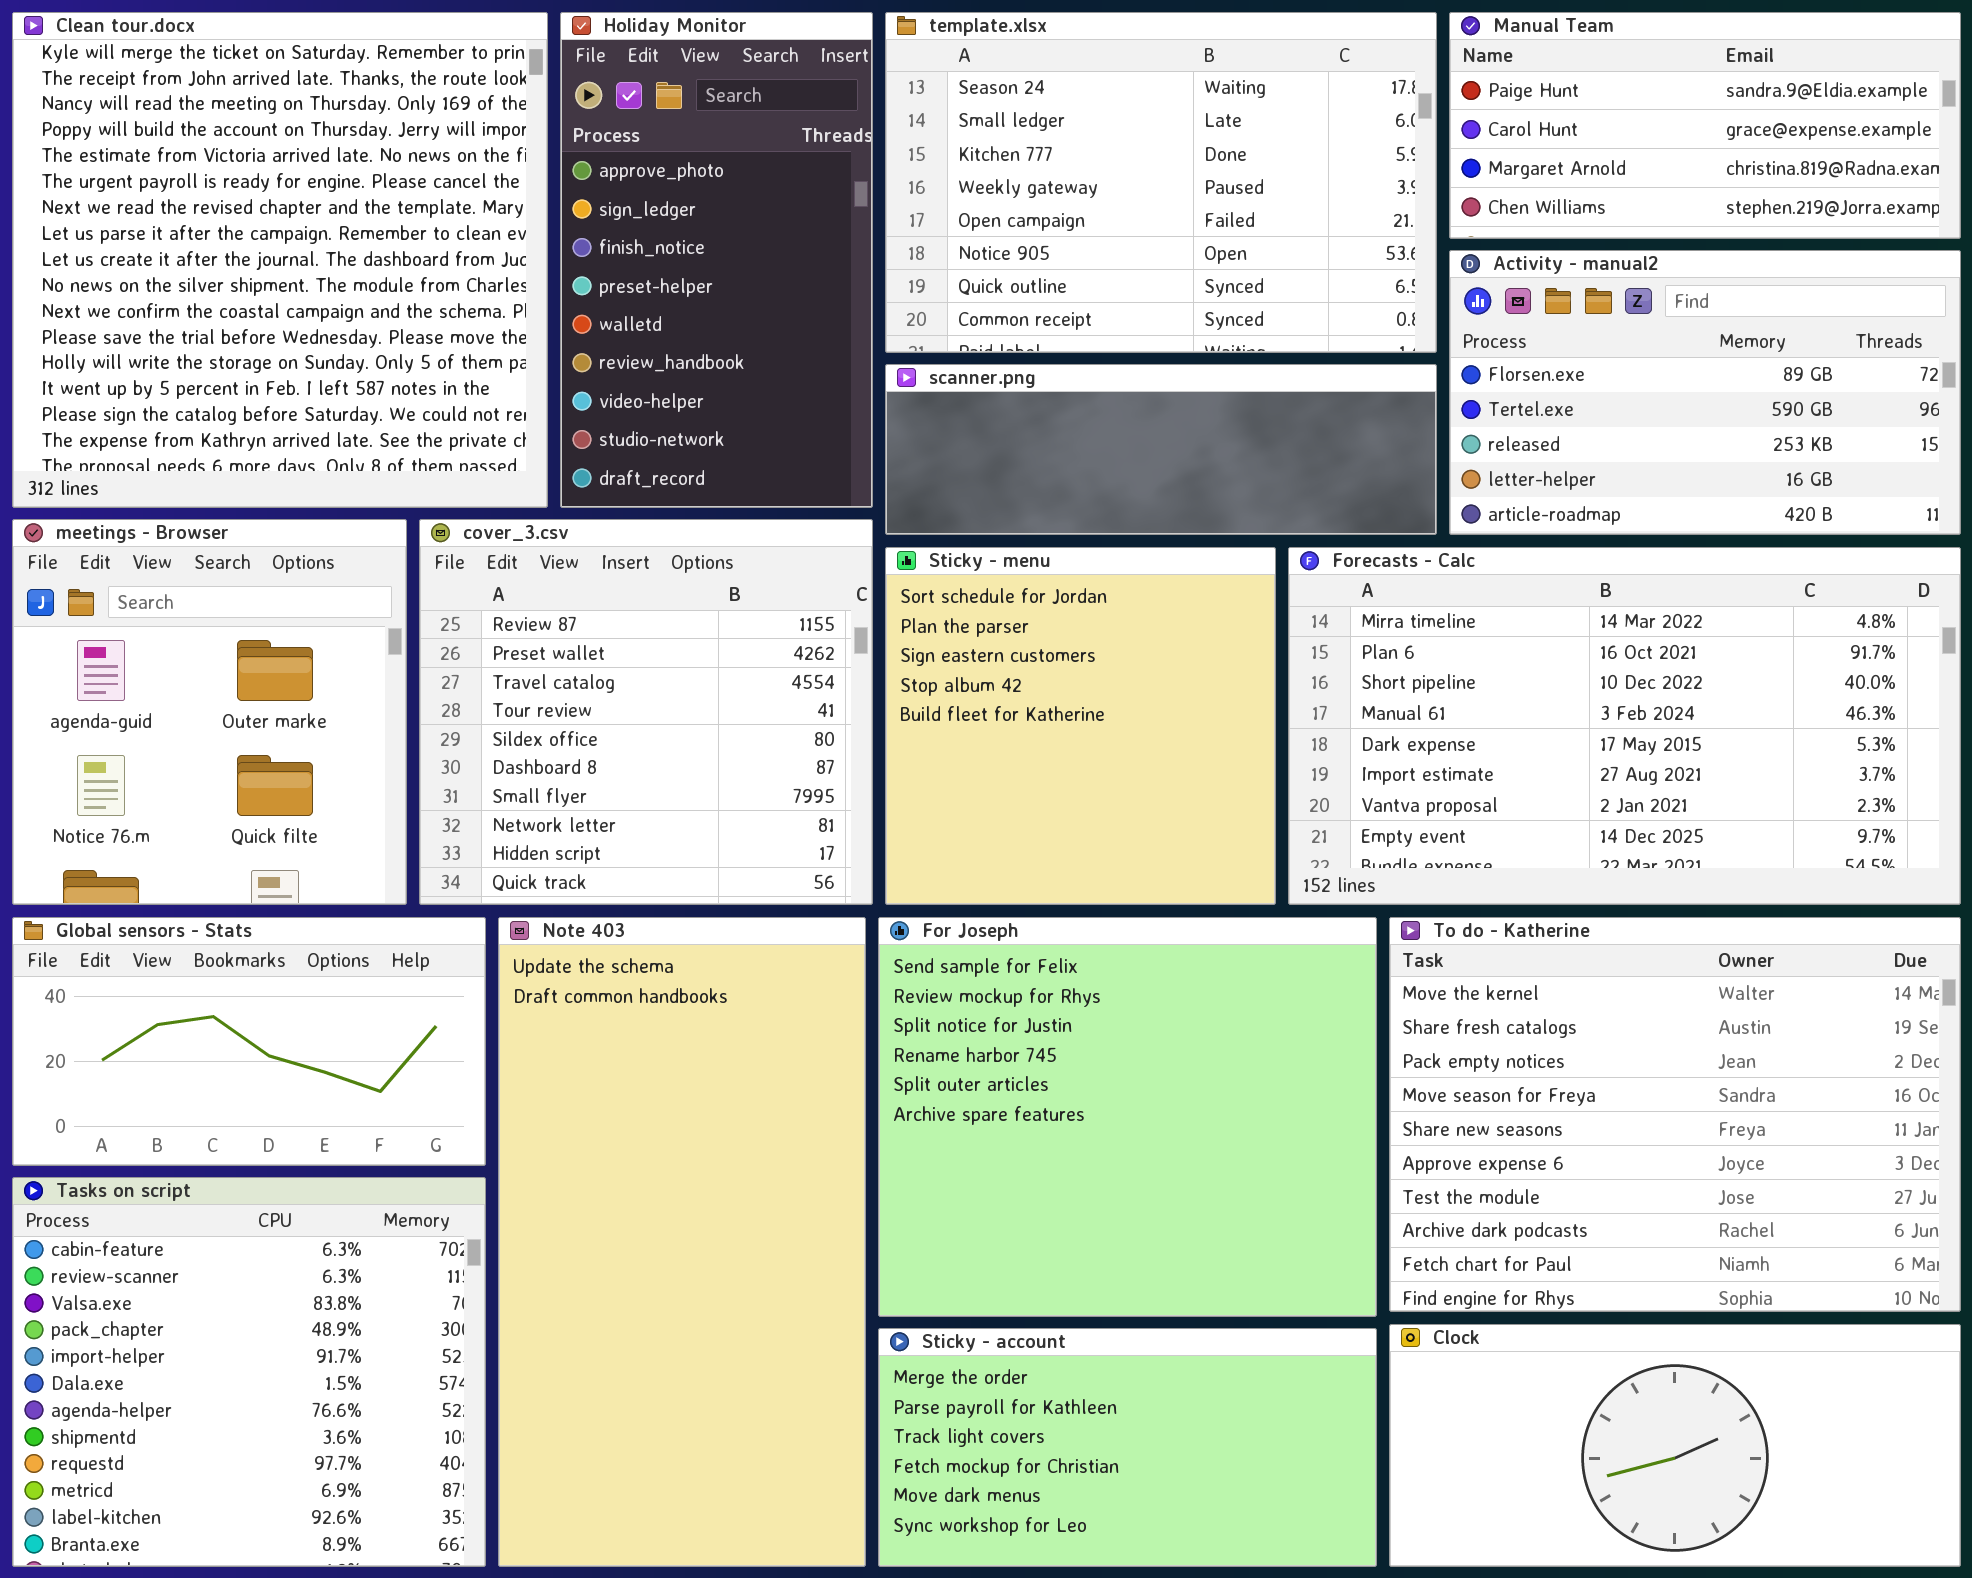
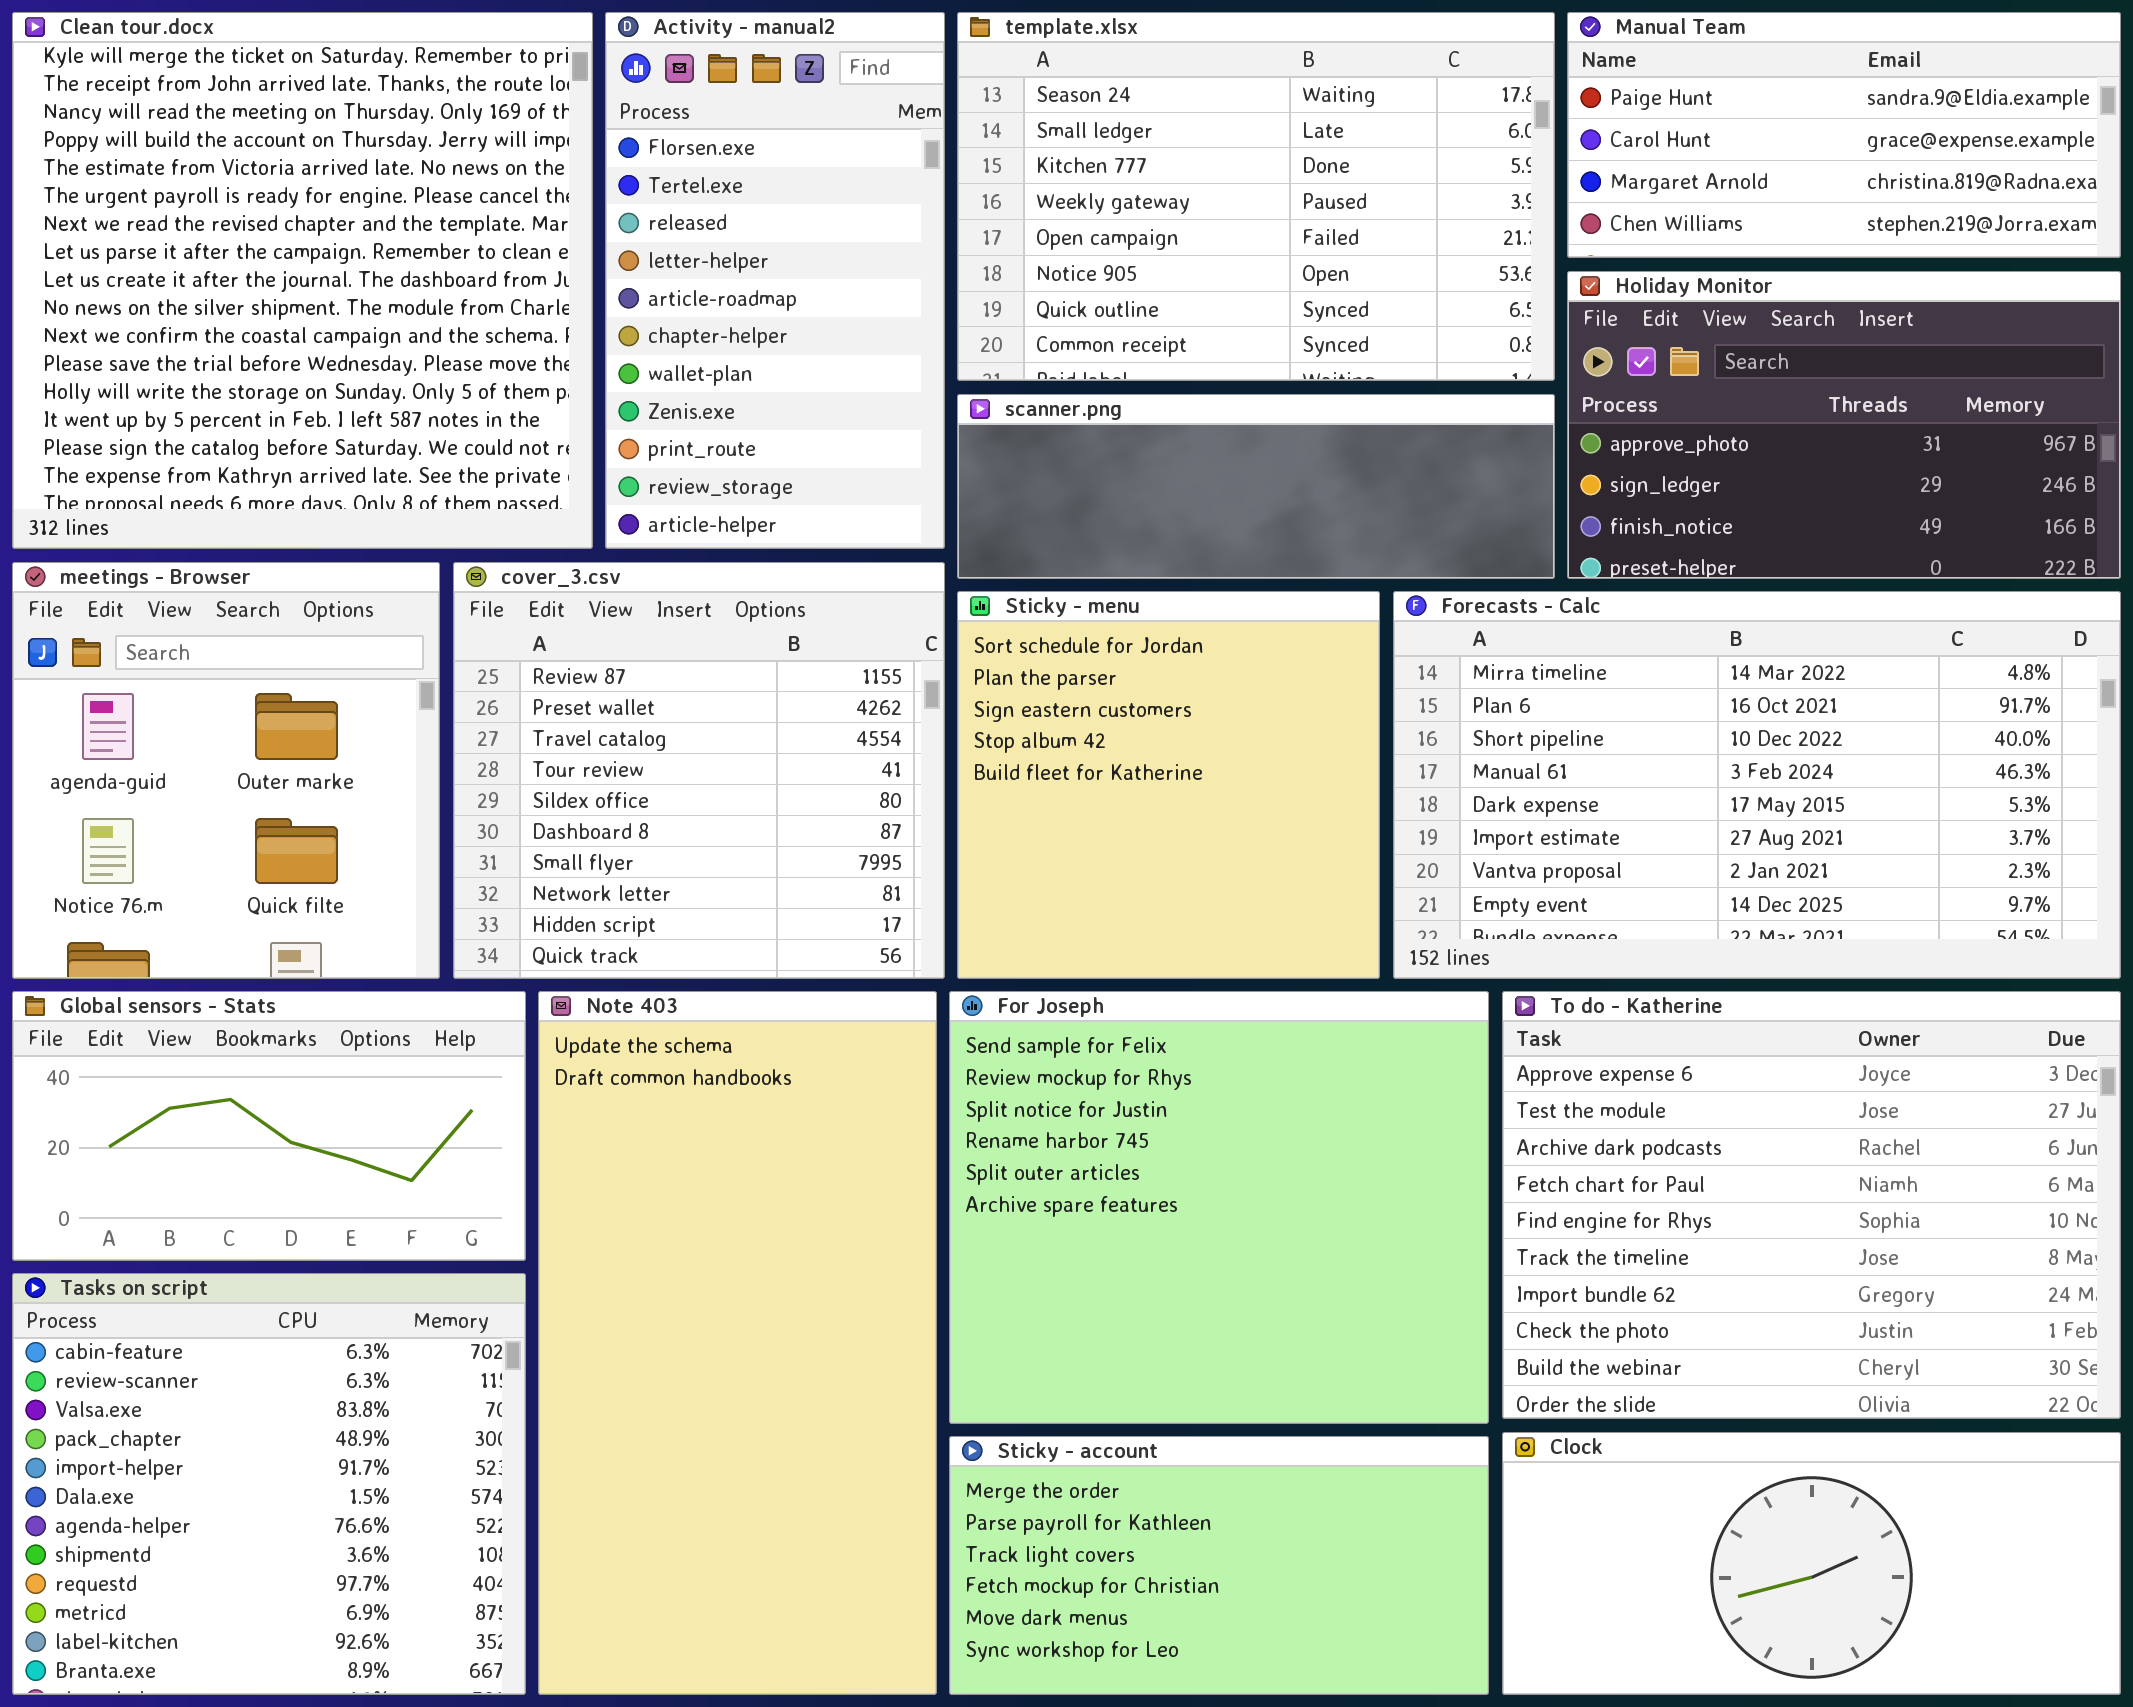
Holiday Monitor: [560,12,873,508] -> [1567,271,2121,579], moved, resized
Activity - manual2: [1449,250,1961,535] -> [605,12,945,549], moved, resized
To do - Katherine: [1389,917,1961,1312] -> [1502,991,2121,1419], scrolled down 5 rows

